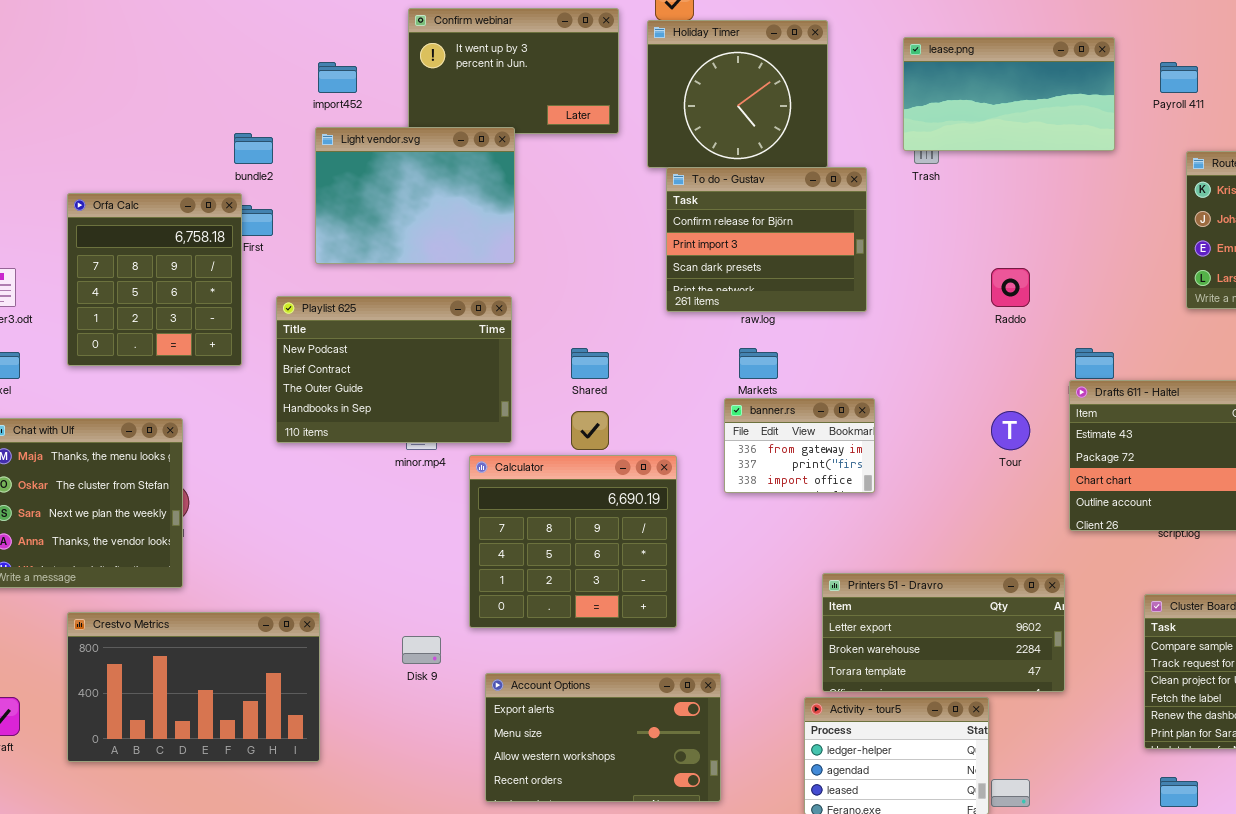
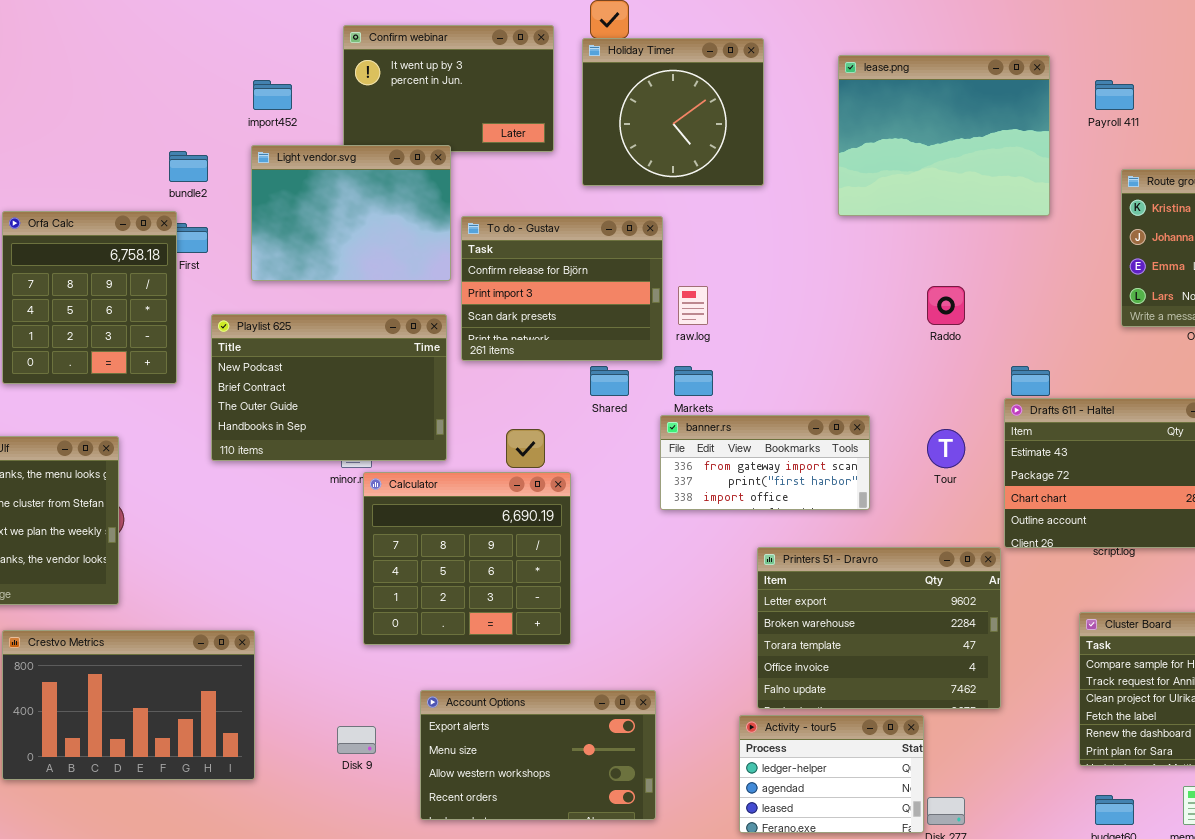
lease.png: [903,37,1115,151] -> [838,55,1050,216], resized
To do - Gustav: [666,167,867,312] -> [461,216,663,361], moved
Shared: [571,348,609,379] -> [590,366,629,396], moved
banner.rs: [724,398,875,493] -> [660,415,870,510], resized
Calculator: [469,455,677,628] -> [363,472,571,645], moved
Printers 51 - Dravro: [822,573,1065,692] -> [757,547,1001,709], resized
Disk 9: [402,636,441,664] -> [337,726,376,754], moved

